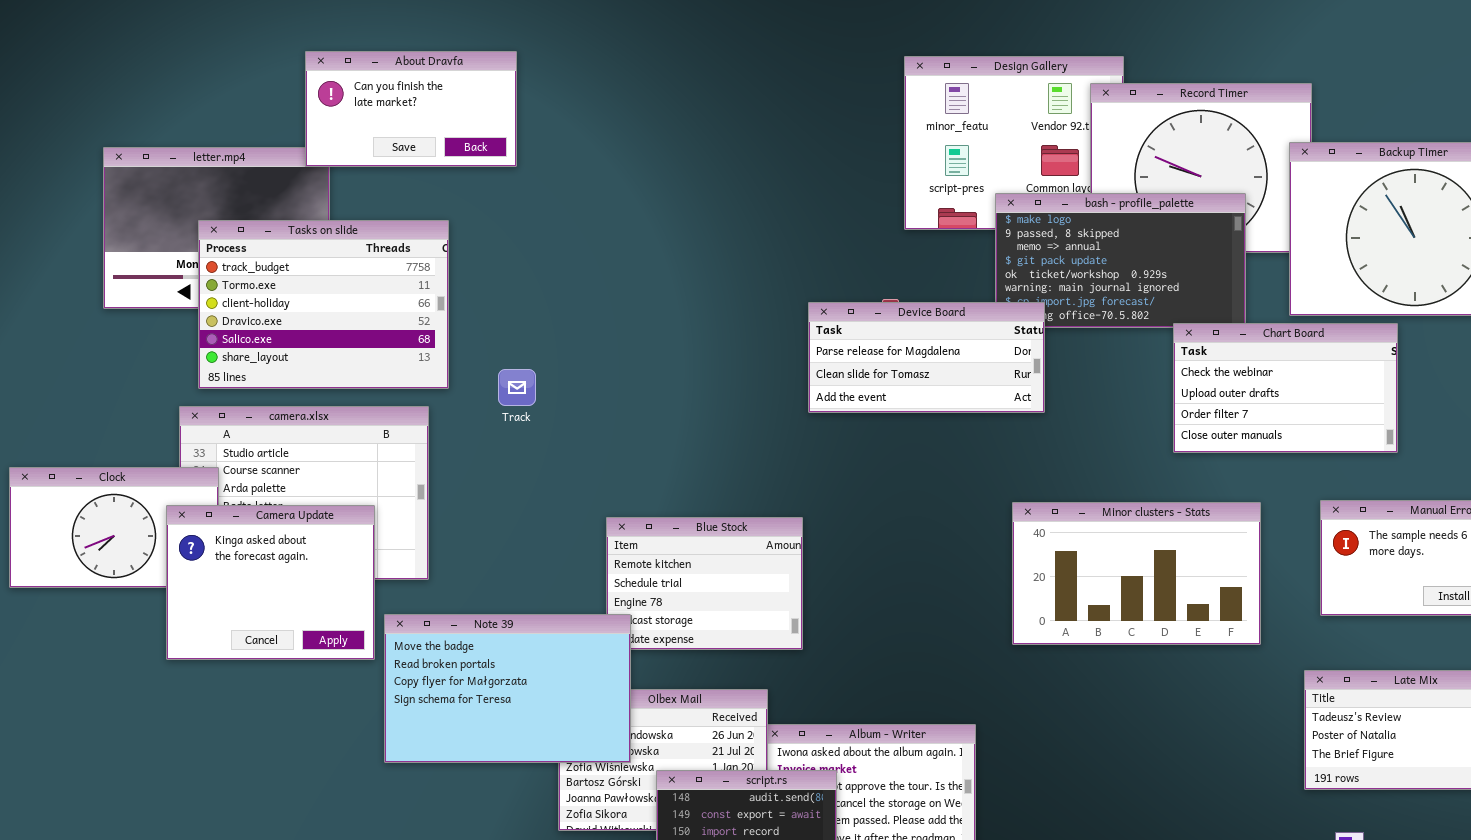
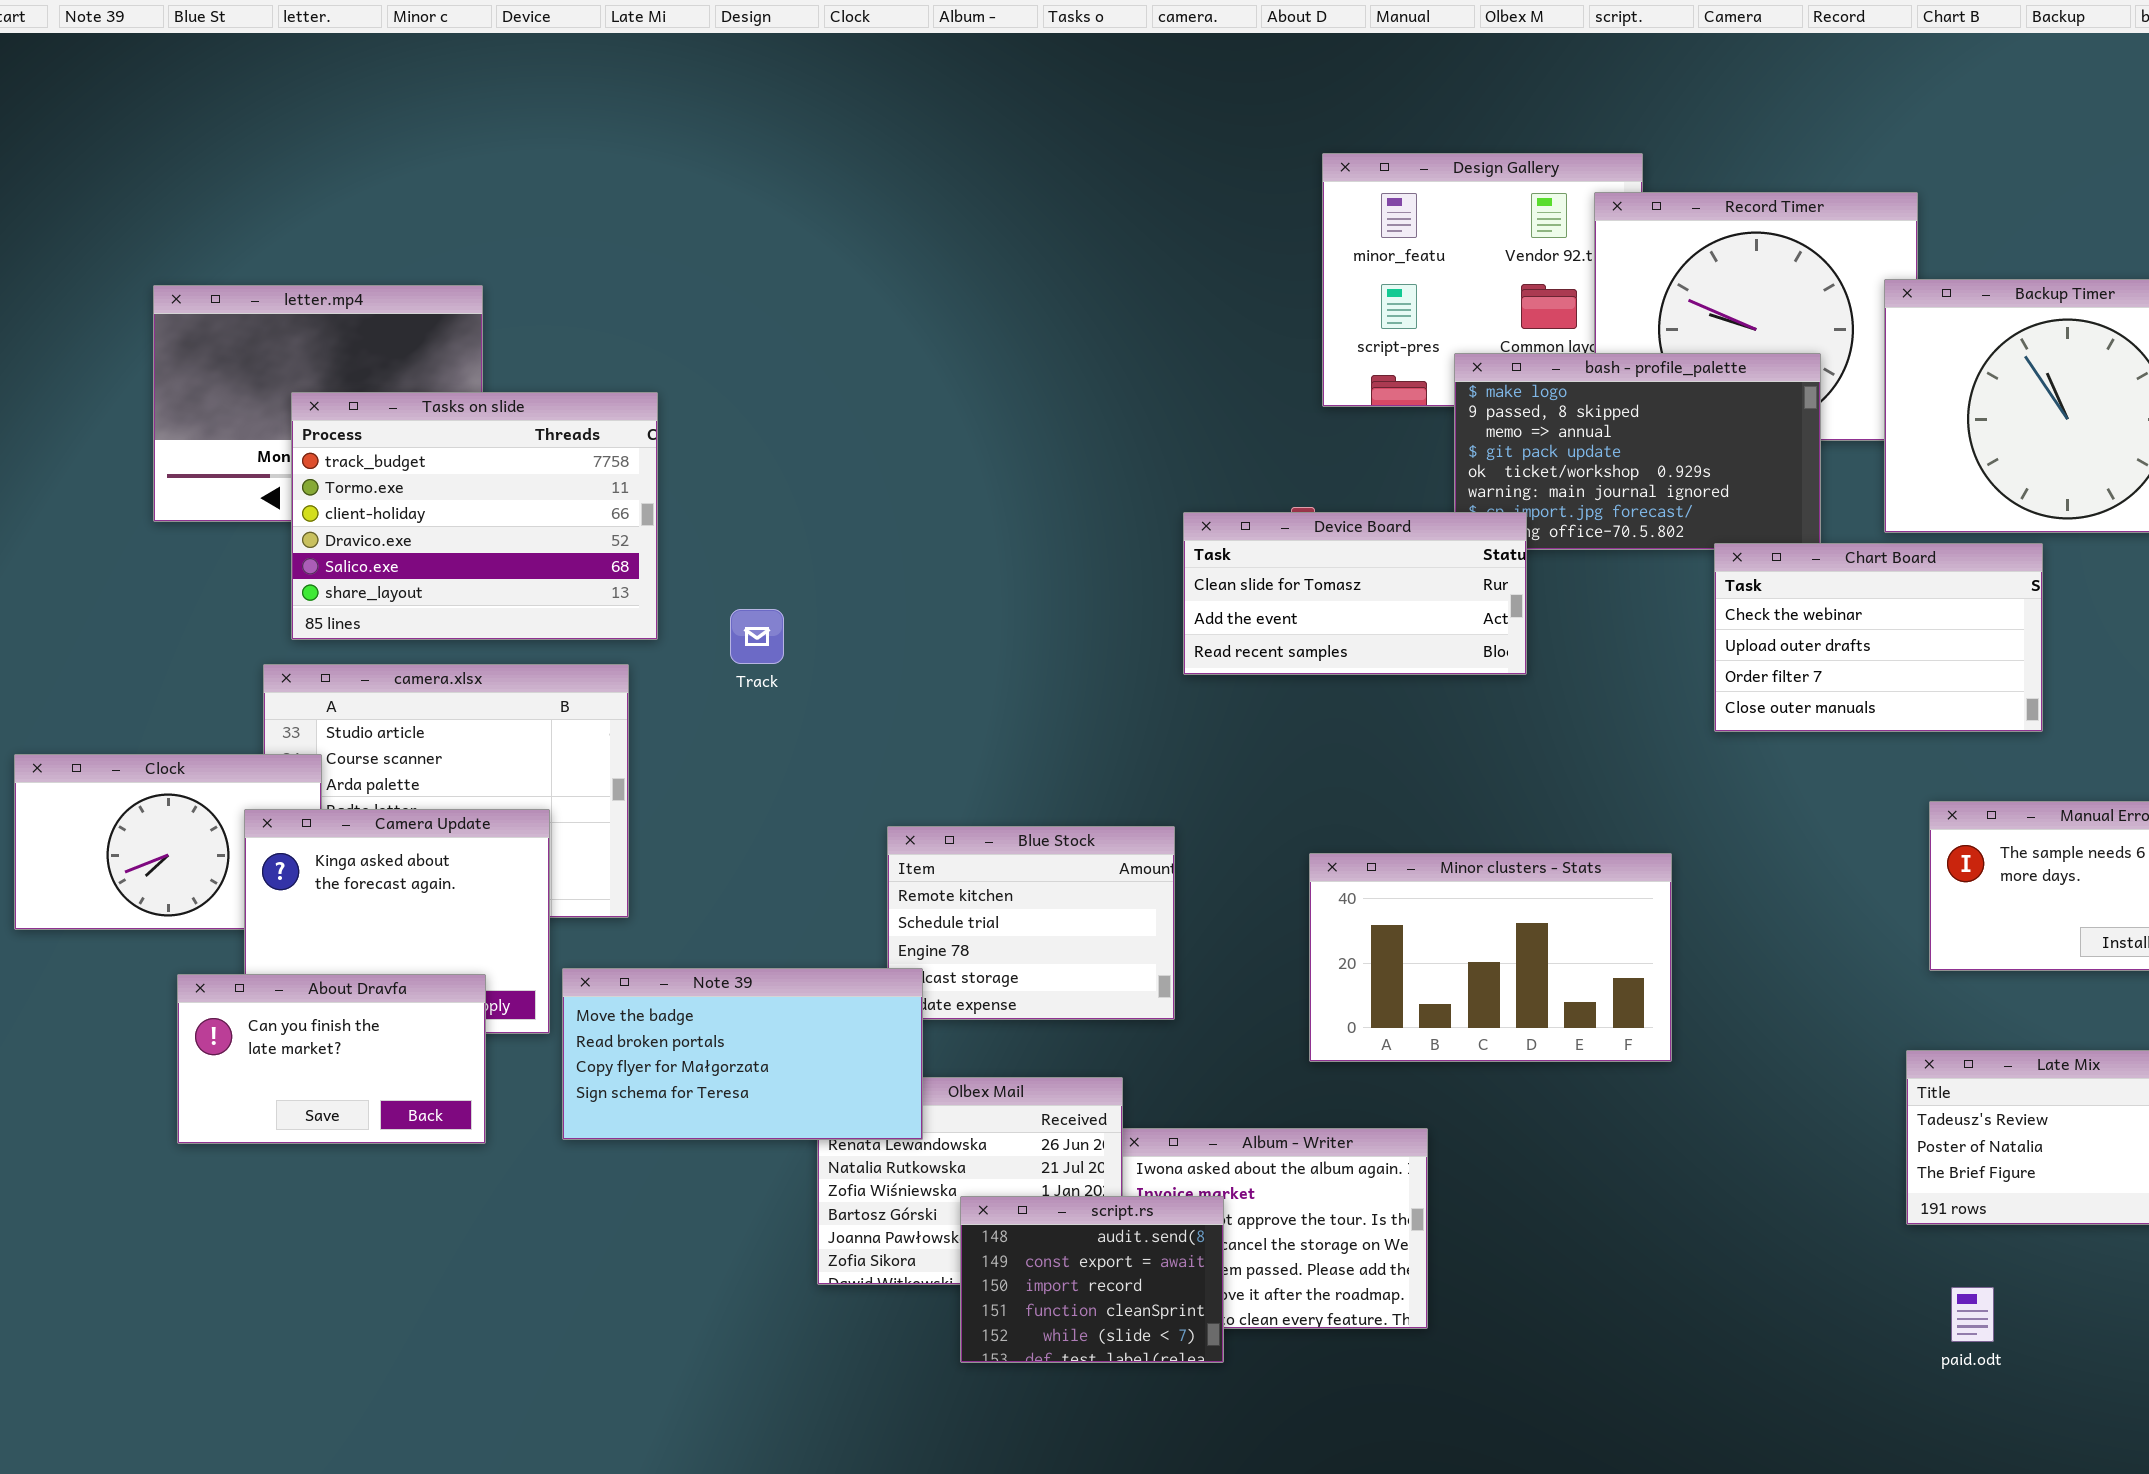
About Dravfa: [305,51,517,167] -> [177,974,486,1144], moved
Device Board: [808,302,1045,413] -> [1183,512,1527,675], scrolled down 1 row
Minor clusters - Stats: [1012,502,1261,645] -> [1309,853,1672,1062], moved
Note 39: [384,614,631,763] -> [562,968,923,1140], resized

